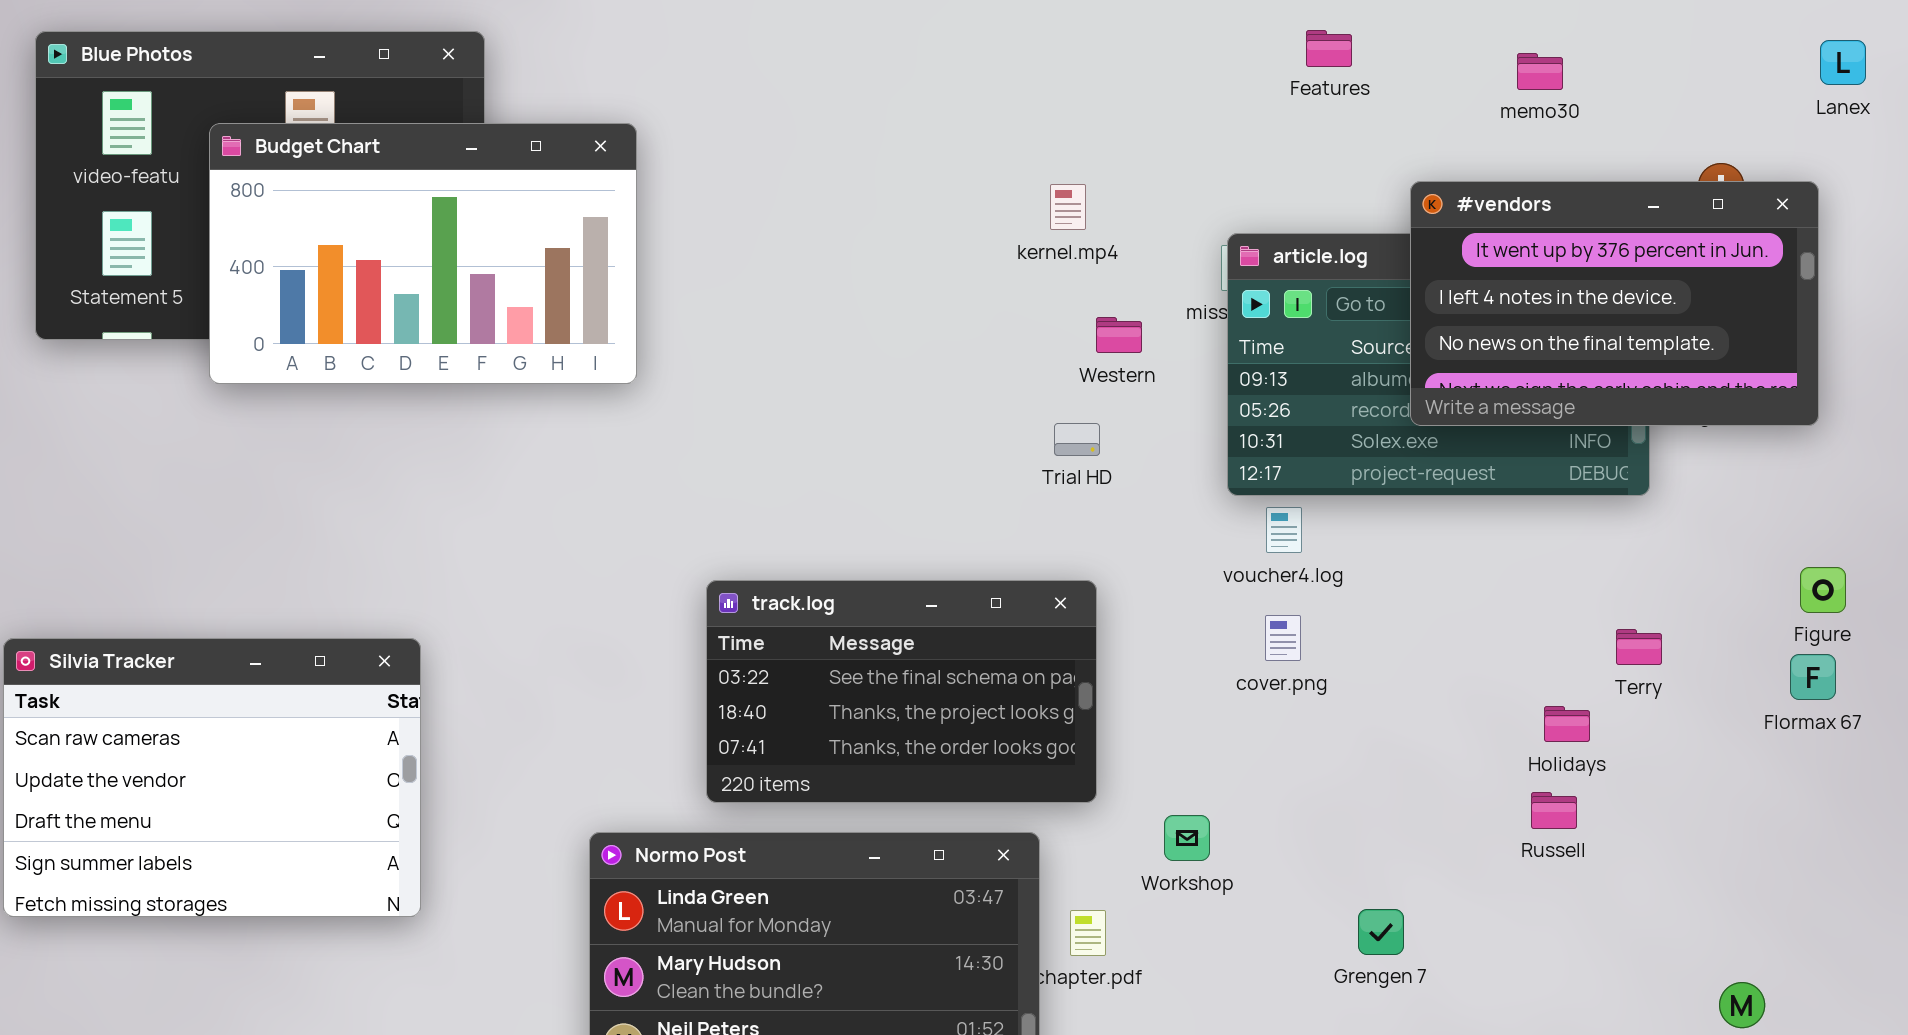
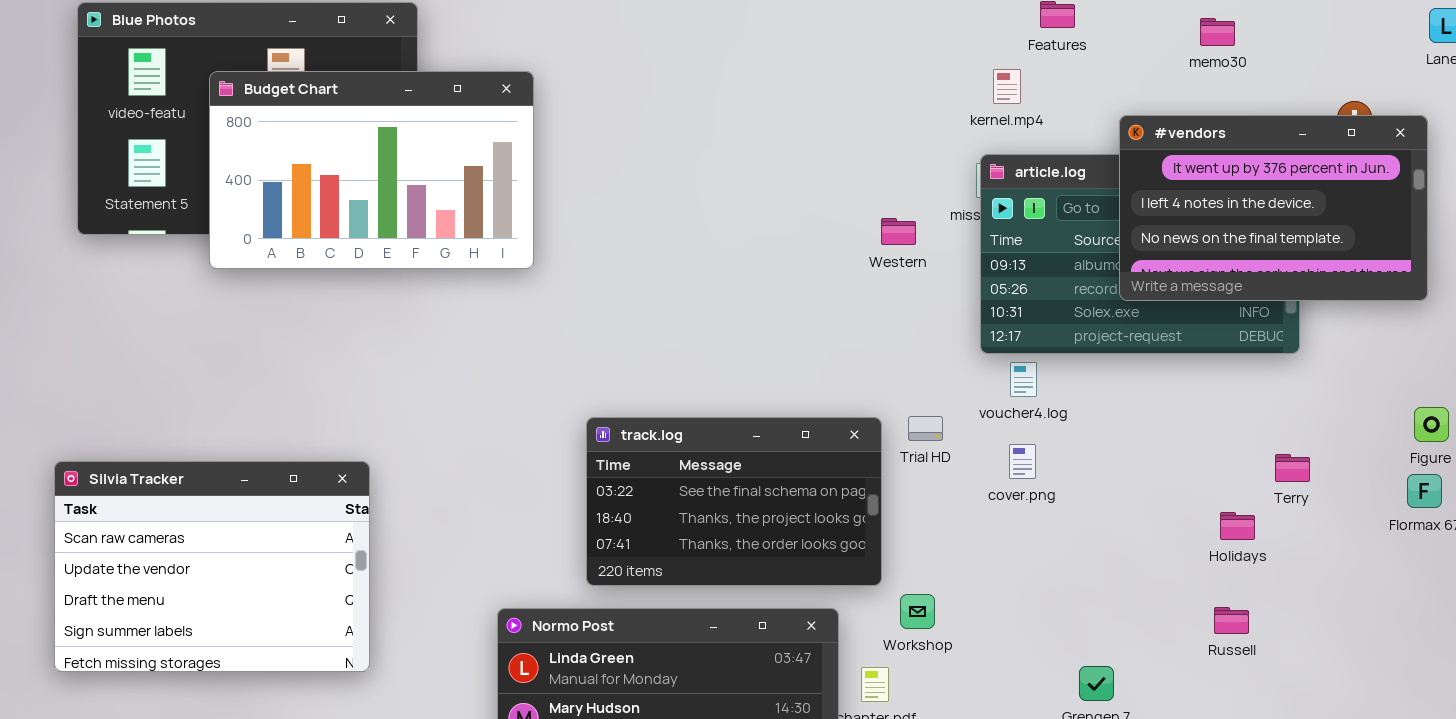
kernel.mp4: [1050,184,1086,230] -> [993,69,1021,104], moved
Trial HD: [1054,423,1100,456] -> [908,416,943,441], moved
Russell: [1531,792,1577,829] -> [1214,607,1249,634], moved
Workshop: [1164,815,1210,861] -> [900,594,935,629], moved

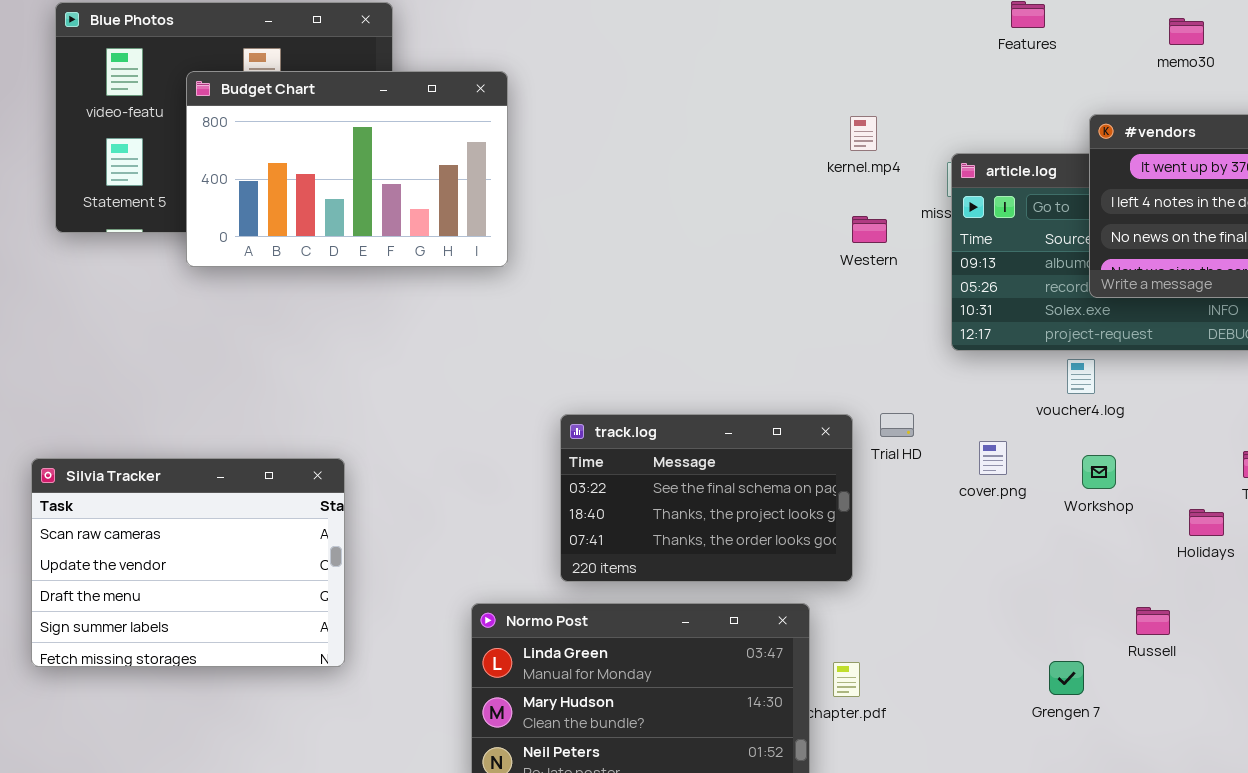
kernel.mp4: [993,69,1021,104] -> [850,116,877,151], moved
voucher4.log: [1010,362,1037,397] -> [1067,359,1095,394], moved
Workshop: [900,594,935,629] -> [1082,455,1116,489], moved
Russell: [1214,607,1249,634] -> [1136,607,1170,635], moved

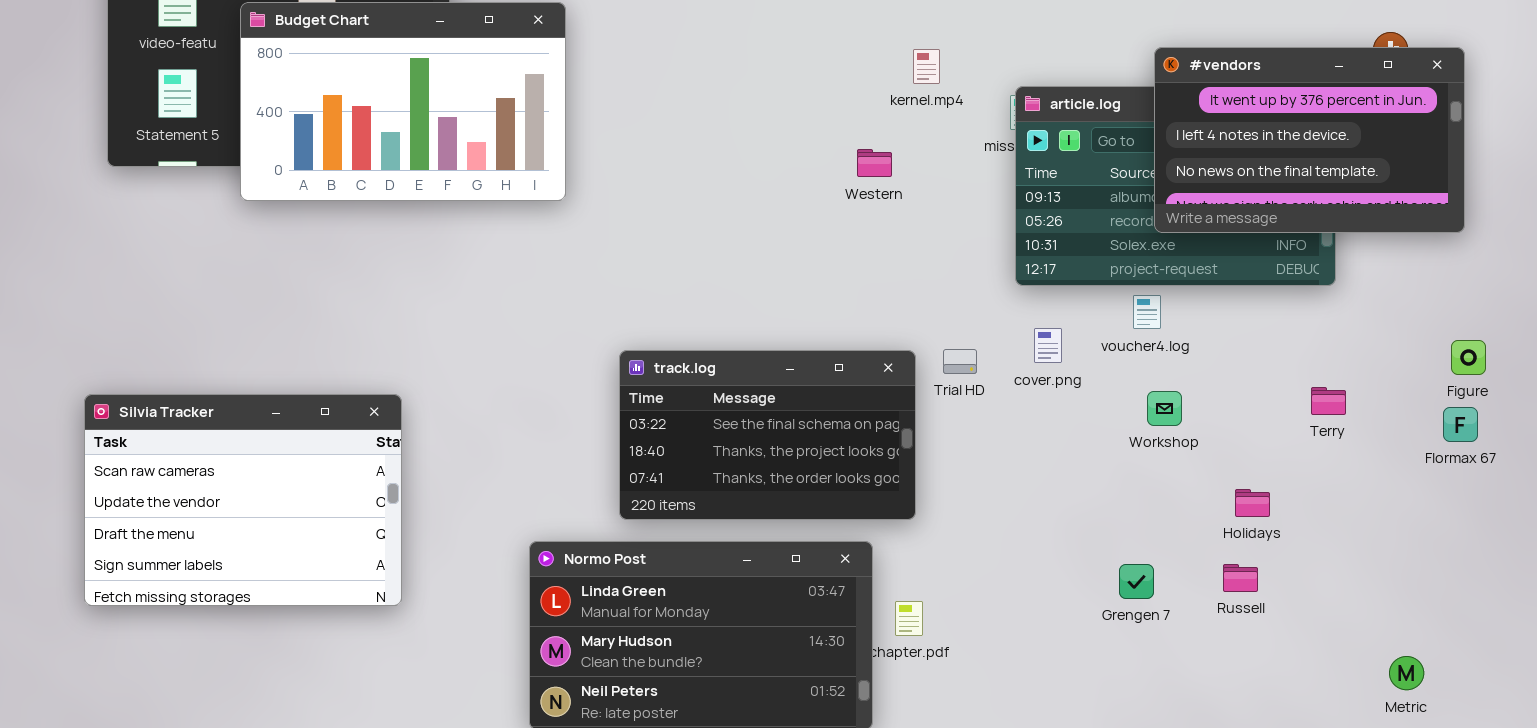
Western: [852,216,887,243] -> [857,149,892,177], moved
cover.png: [979,441,1007,475] -> [1034,328,1062,363], moved
Holidays: [1189,509,1224,536] -> [1235,489,1270,517], moved
Russell: [1136,607,1170,635] -> [1223,564,1258,592], moved
Grengen 7: [1049,661,1084,695] -> [1119,564,1154,599], moved

